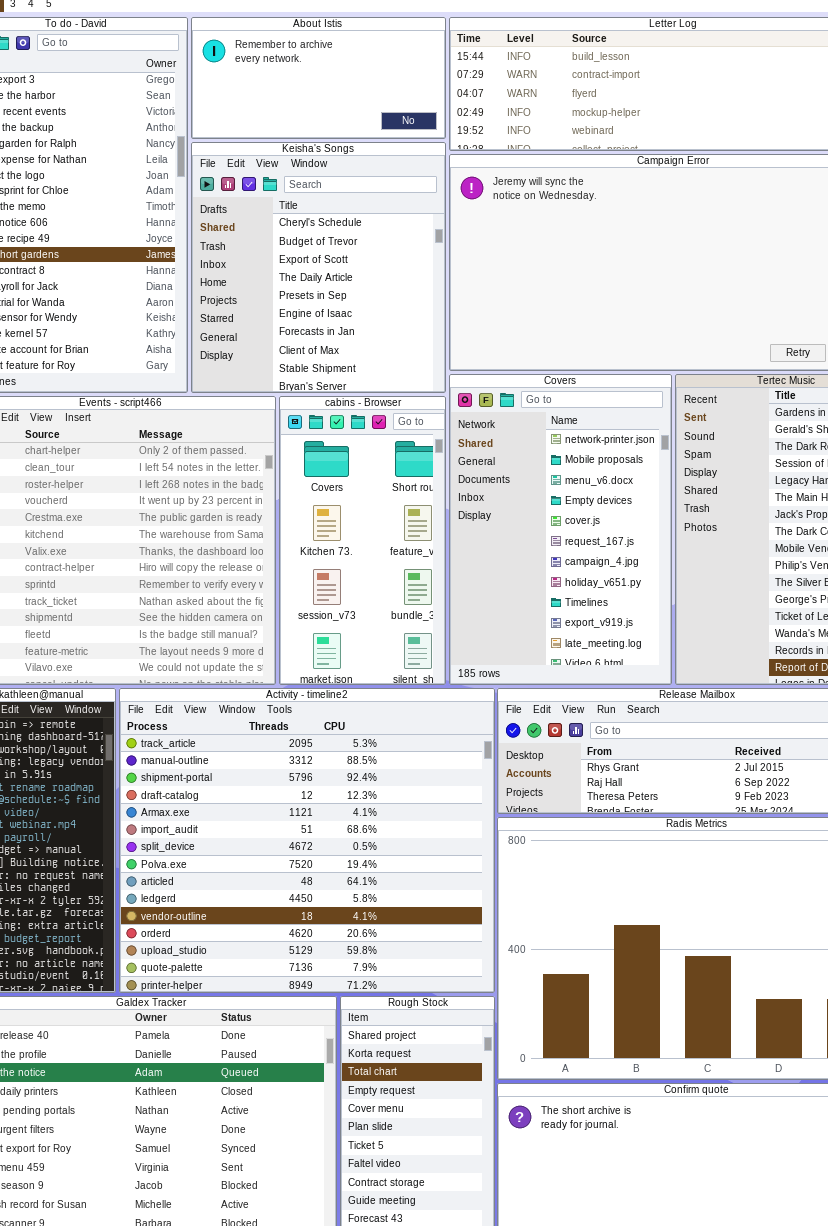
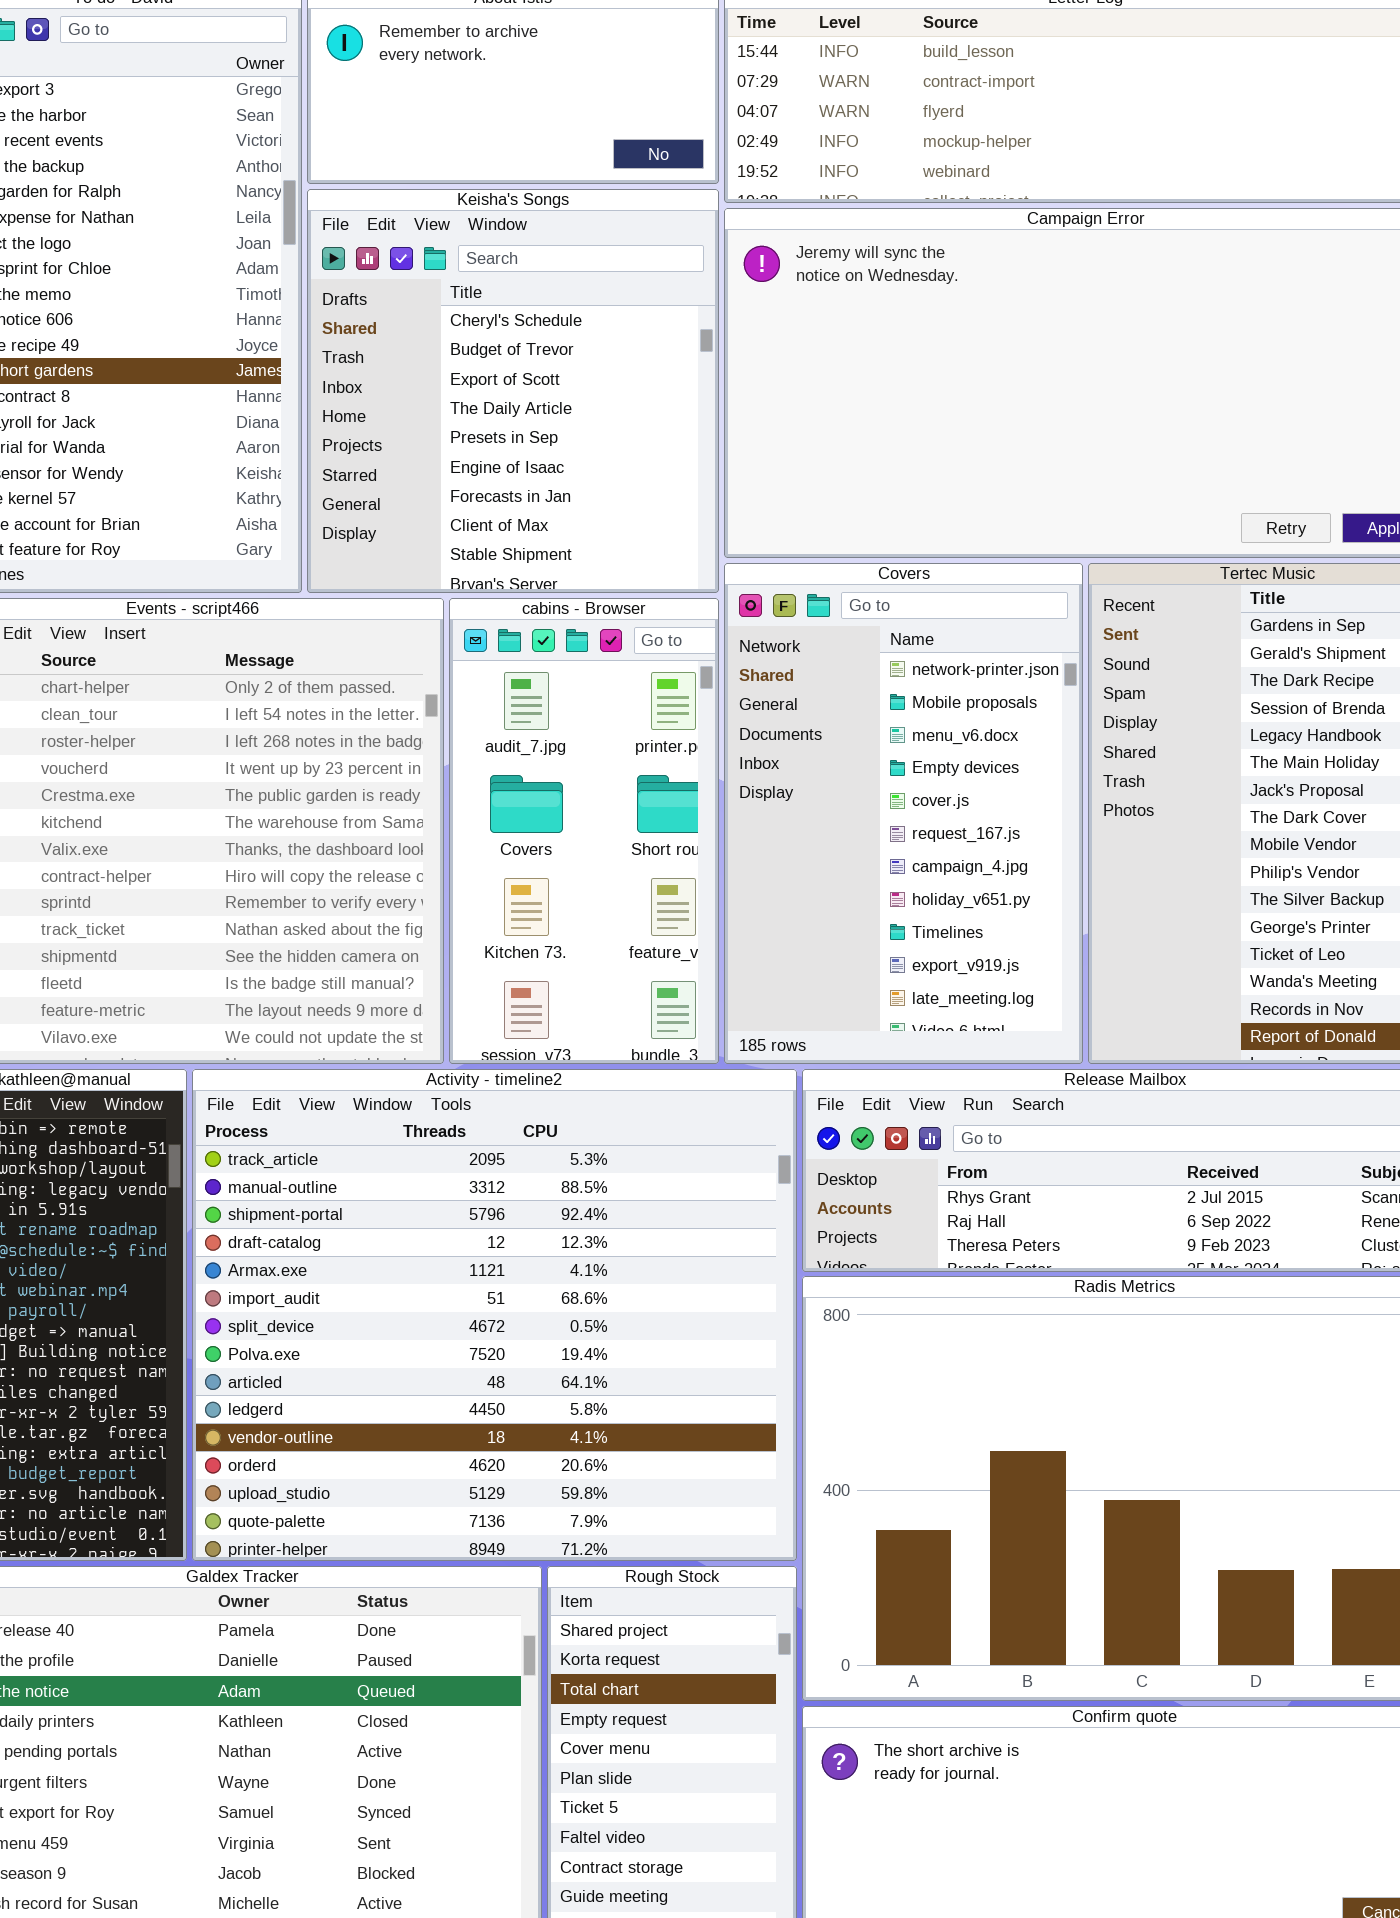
cabins - Browser: [279,396,446,685] -> [449,598,719,1064], scrolled up 1 row

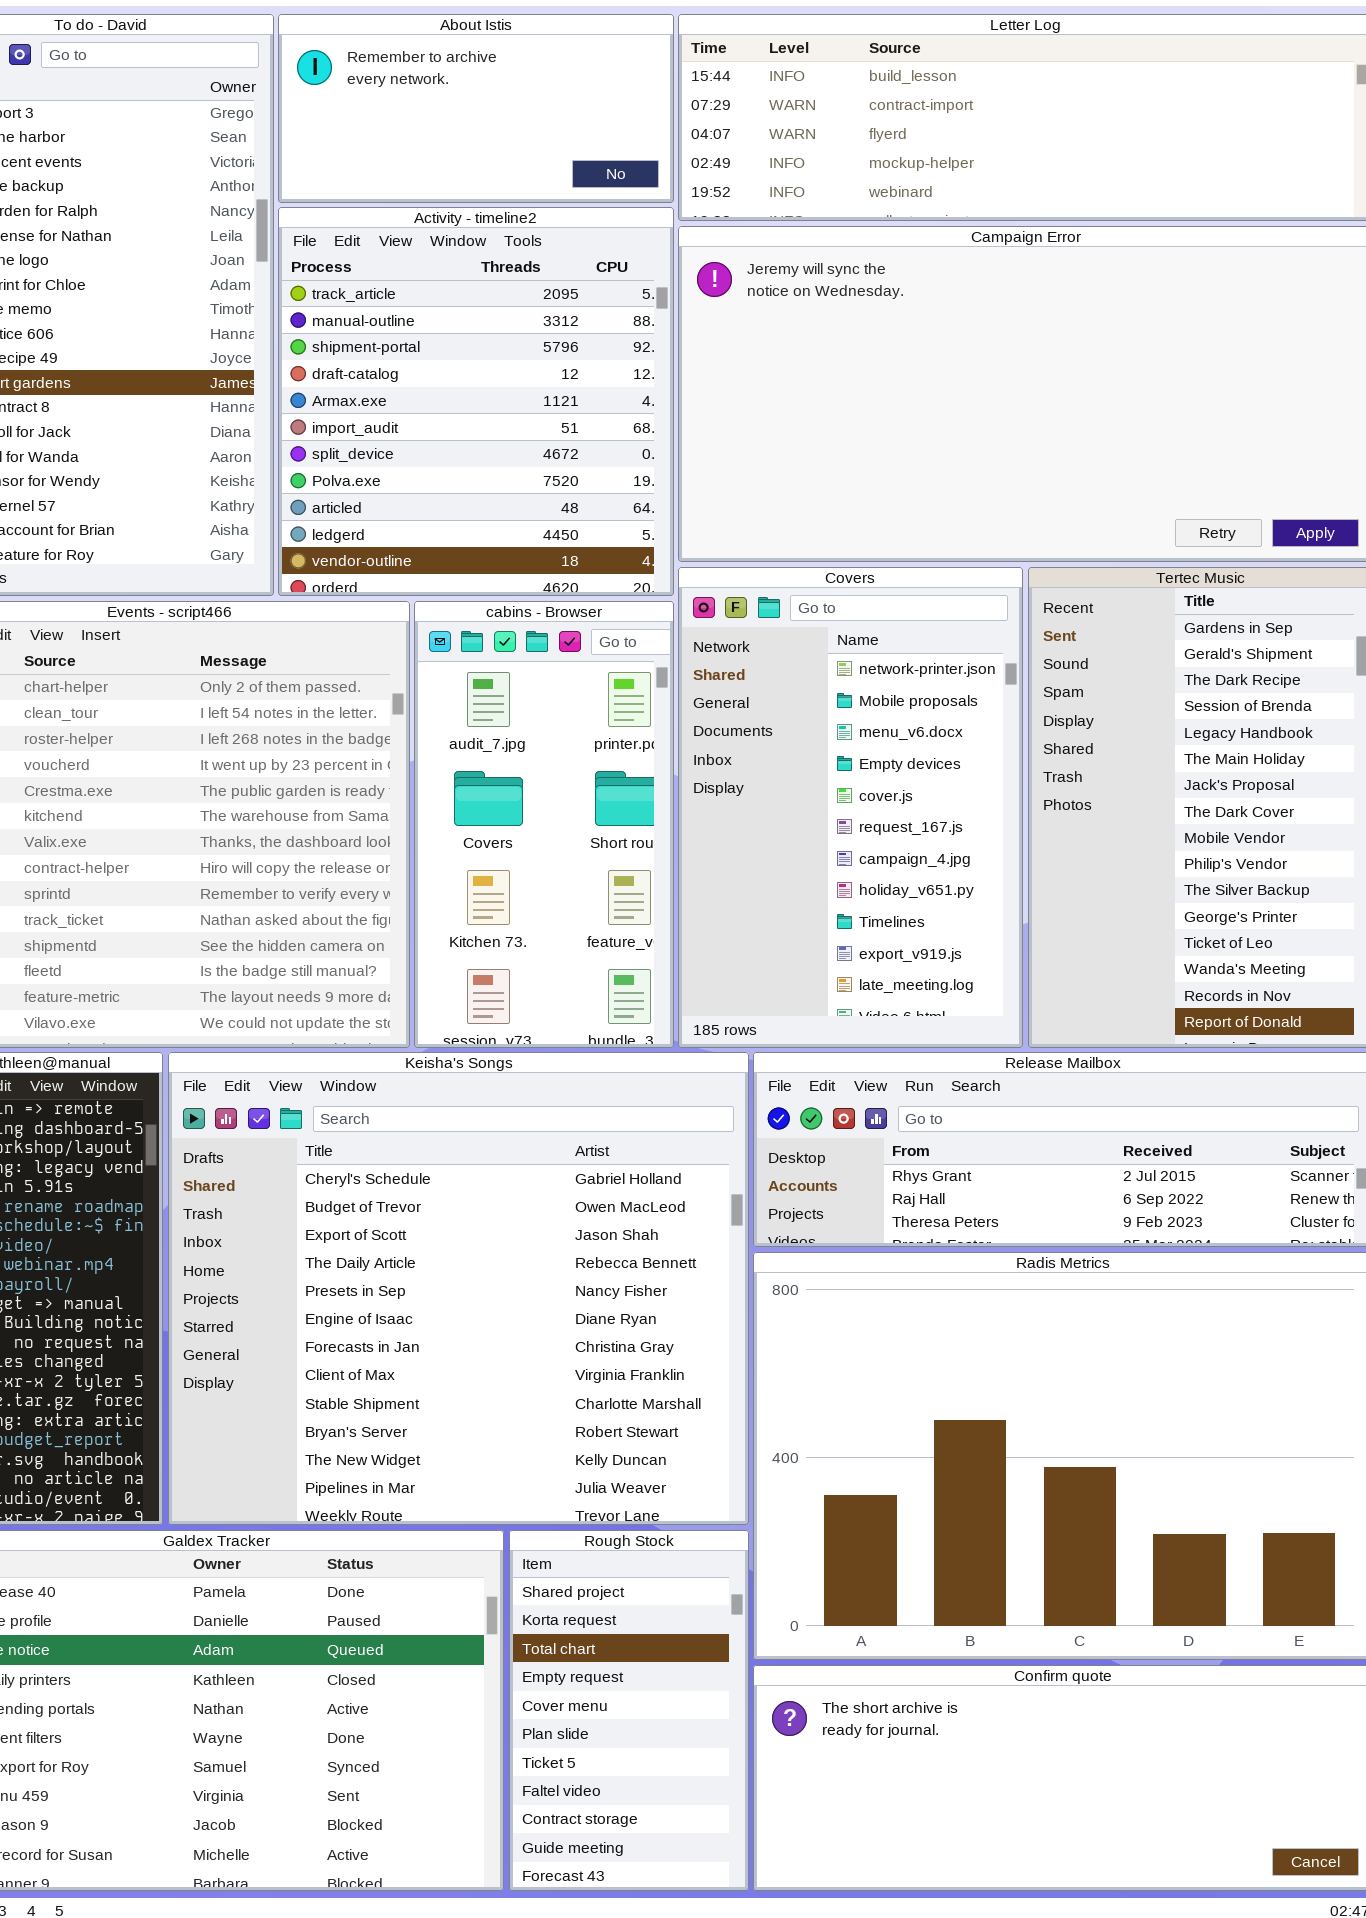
Keisha's Songs: [307,189,719,593] -> [168,1052,749,1525], moved, resized
Activity - timeline2: [192,1069,797,1561] -> [278,207,674,596], moved, resized

